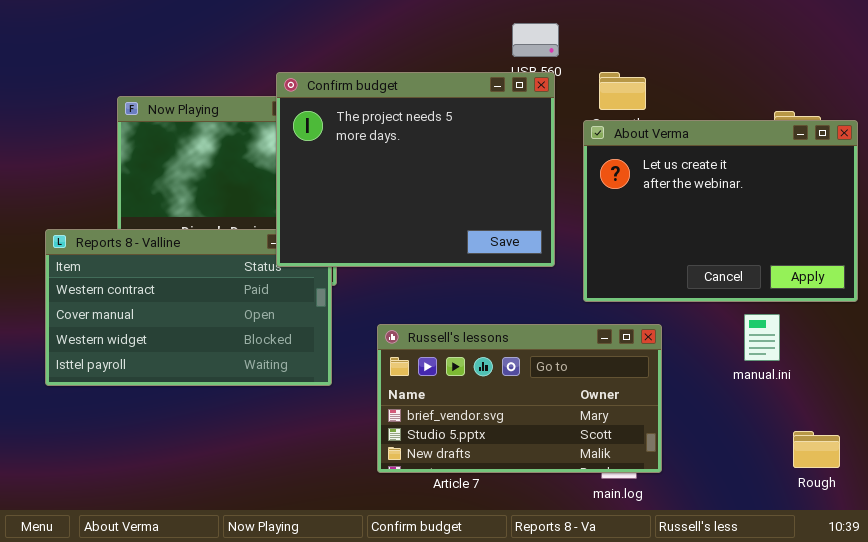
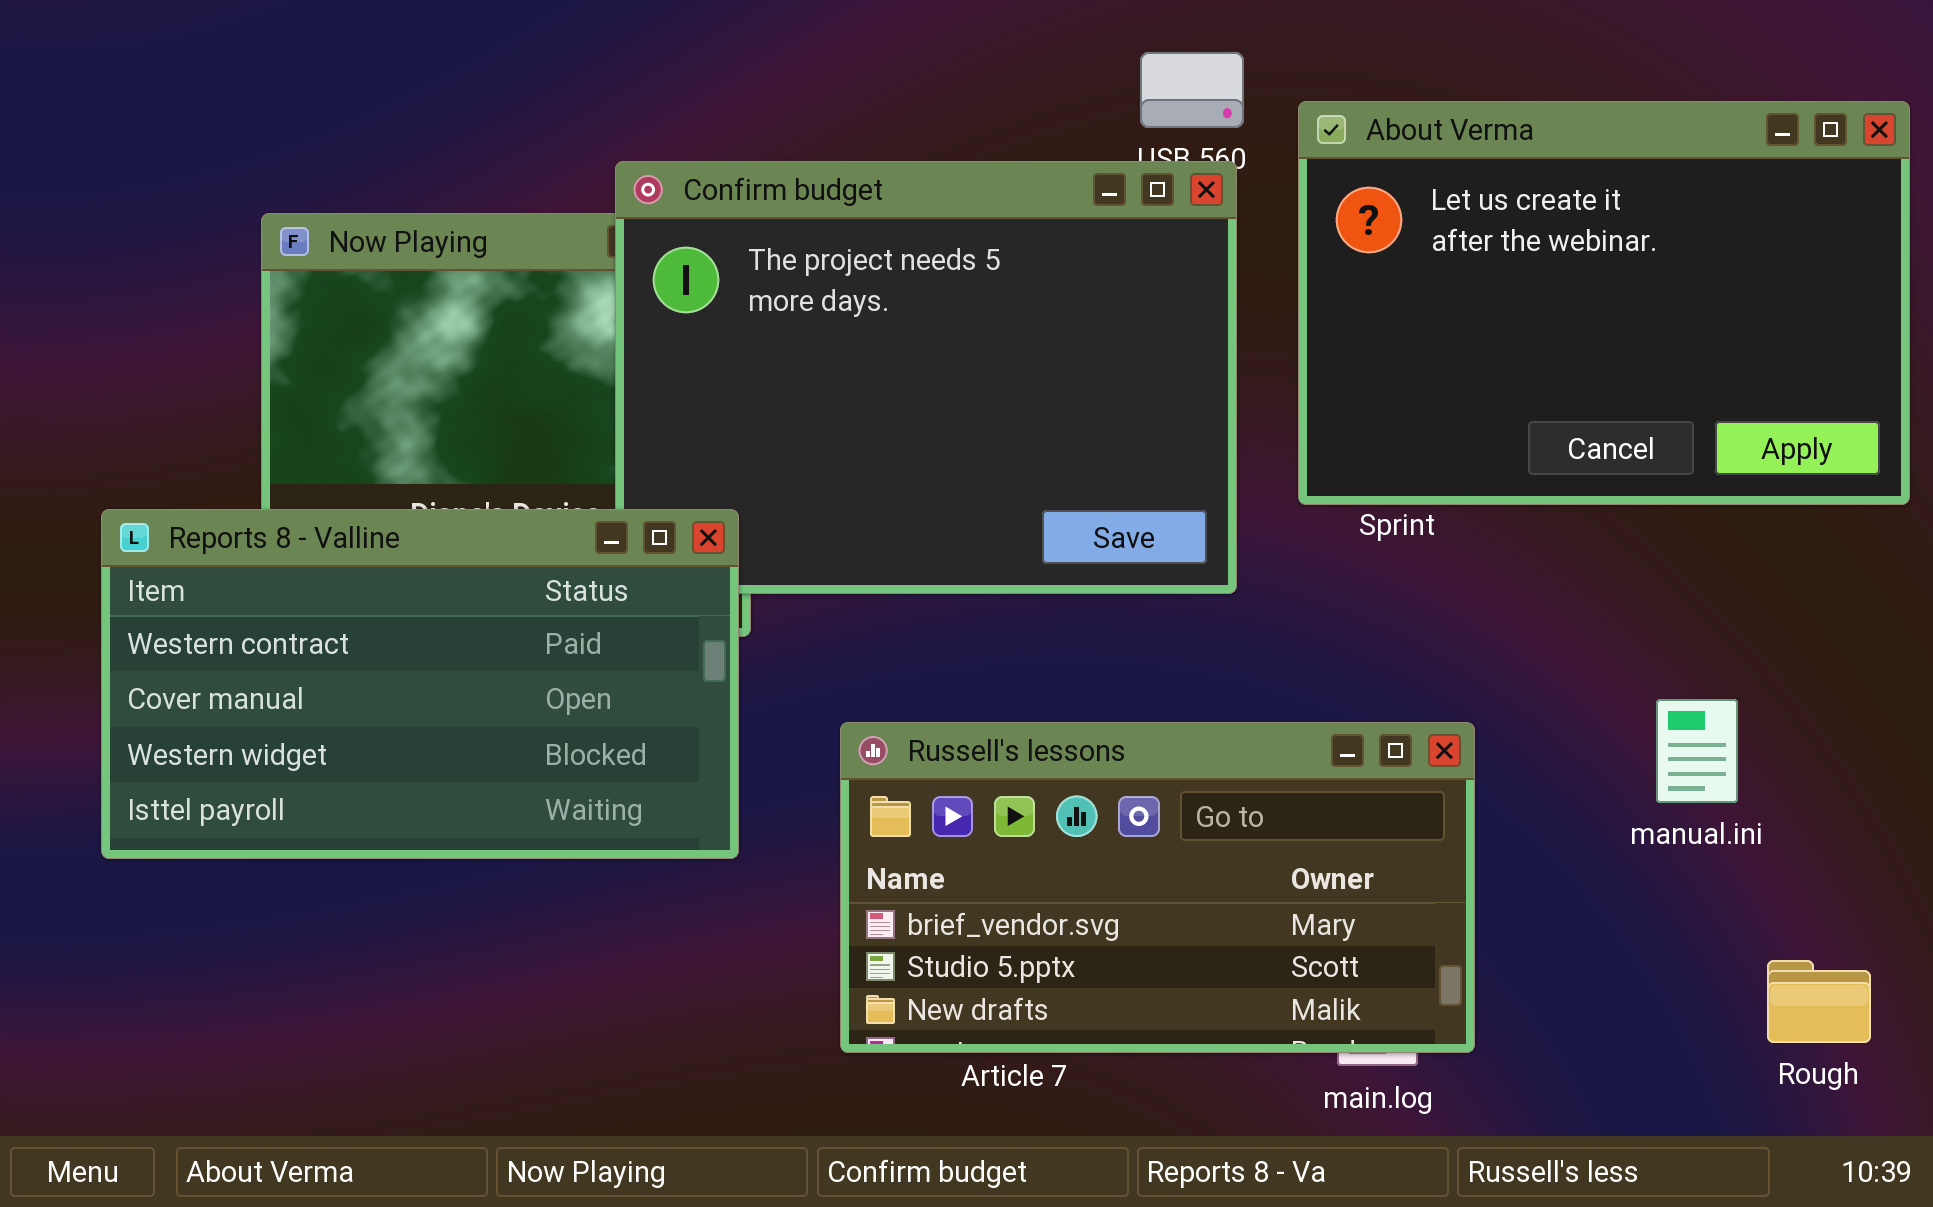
About Verma: [583,120,858,302] -> [1298,101,1910,505], moved
Reports 8 - Valline: [45,229,332,386] -> [101,509,739,859], raised

